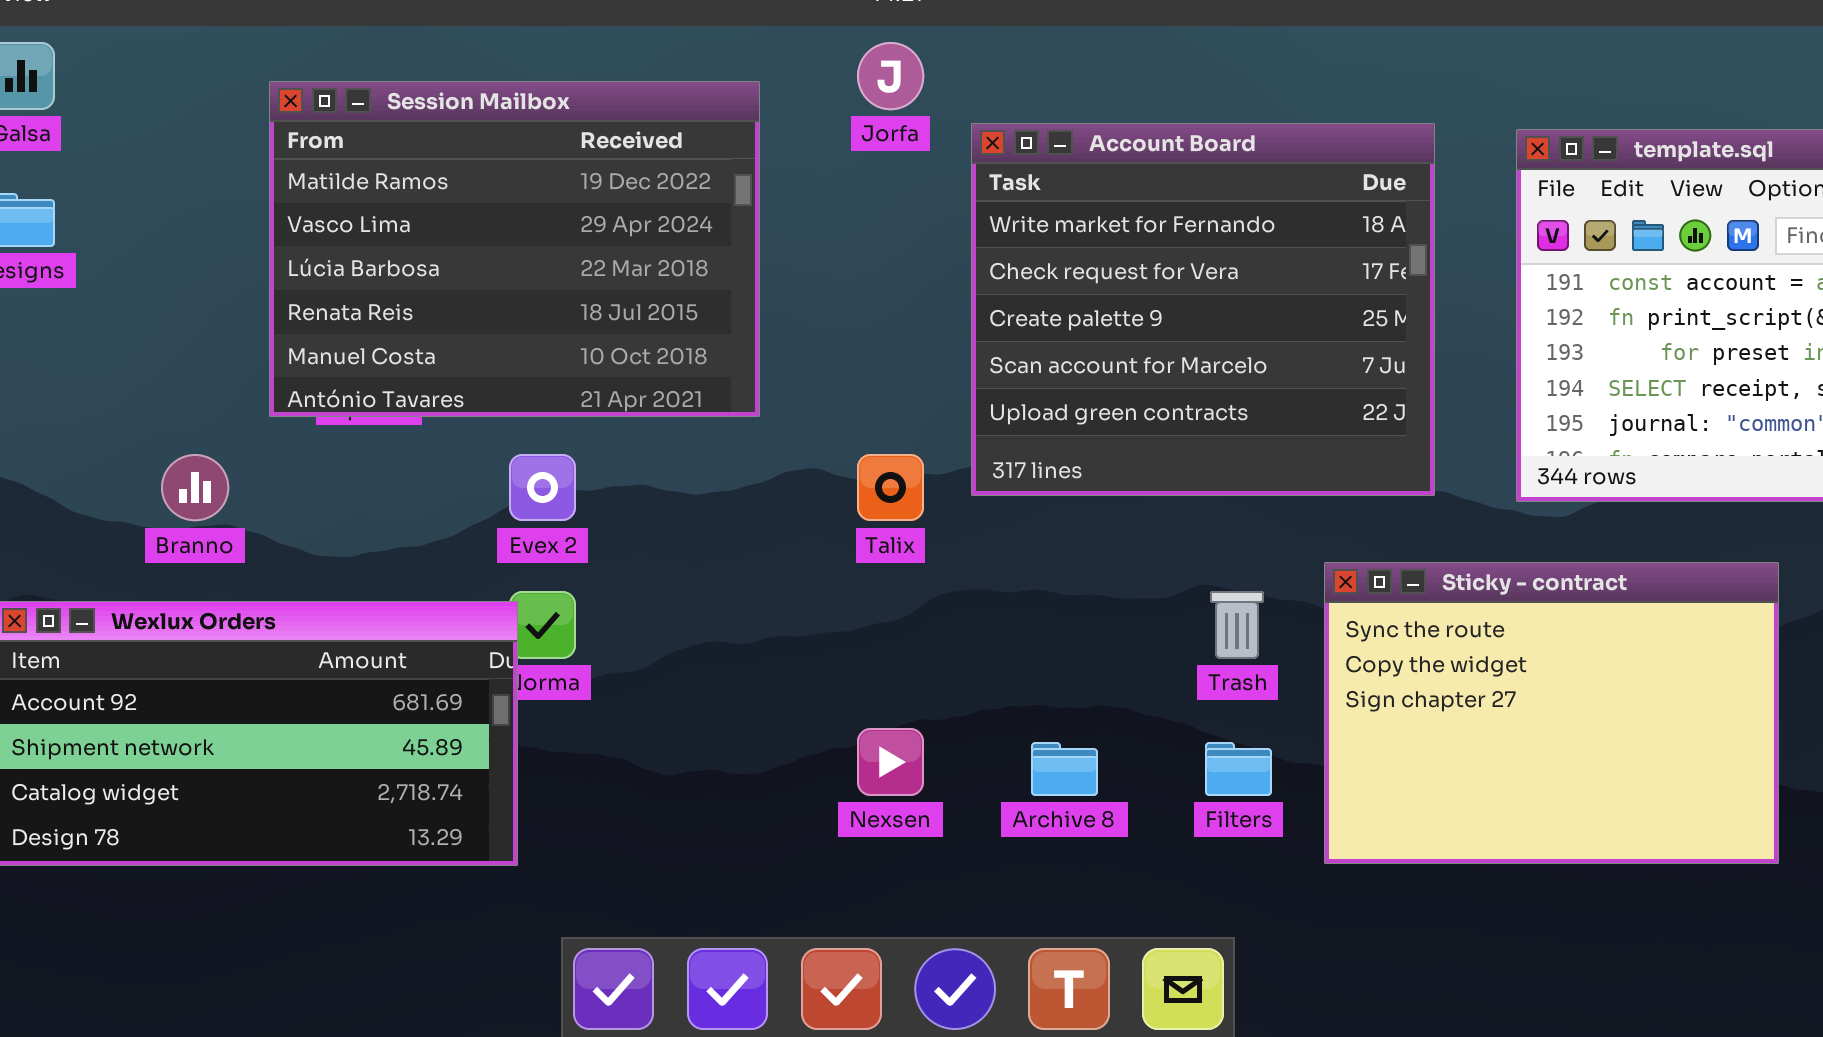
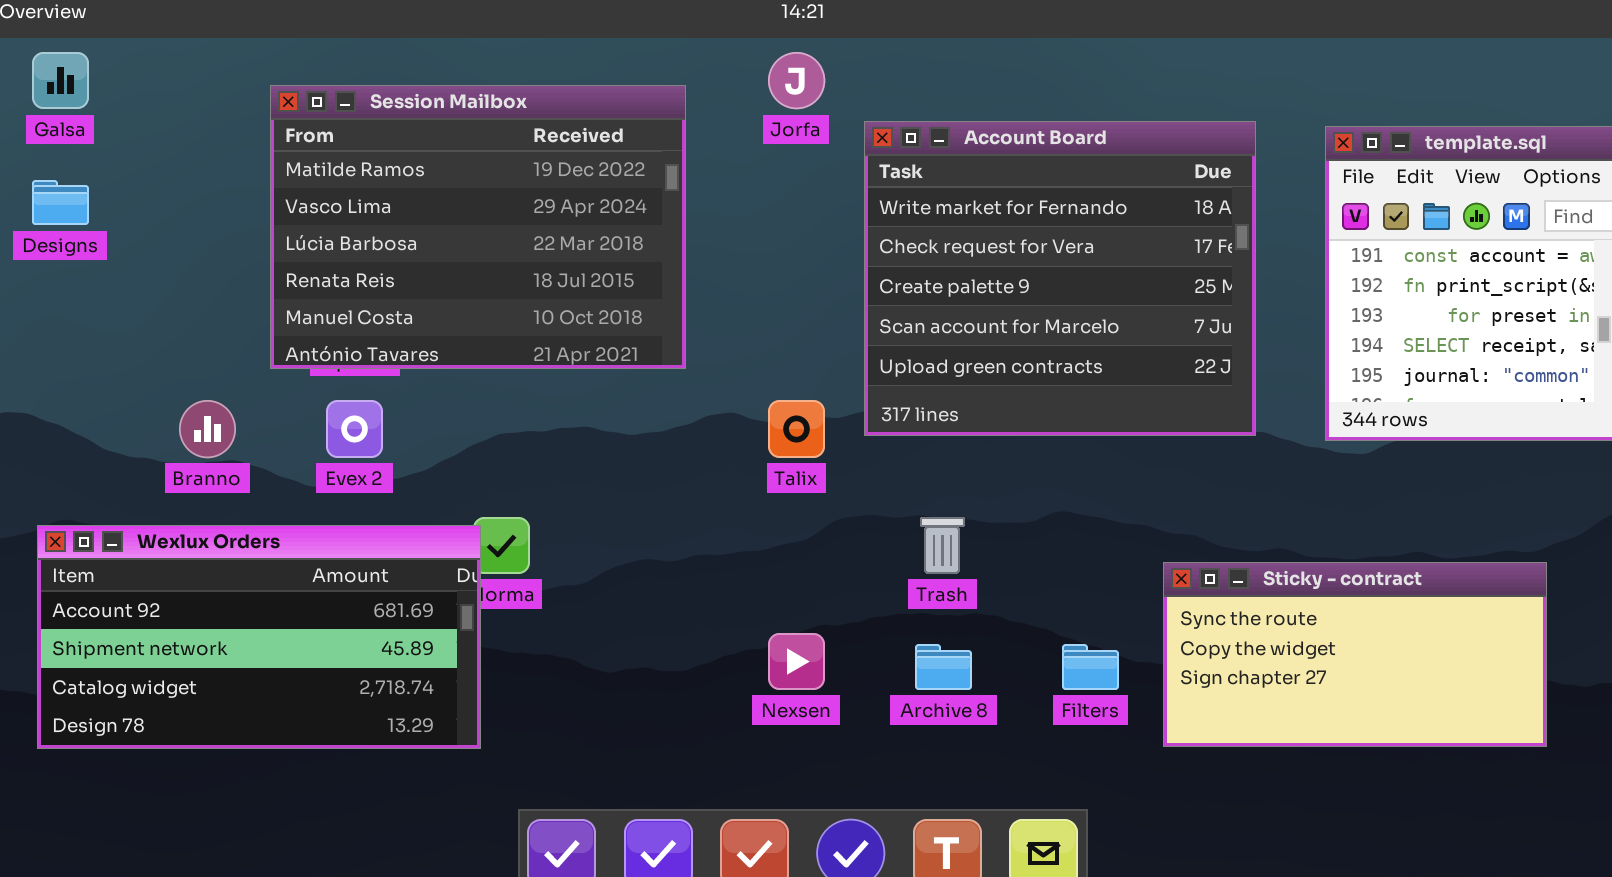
Evex 2: [509,454,576,521] -> [326,400,383,458], moved
Sticky - contract: [1324,562,1779,864] -> [1163,562,1547,747], resized
Trash: [1210,591,1264,659] -> [920,517,965,574], moved

